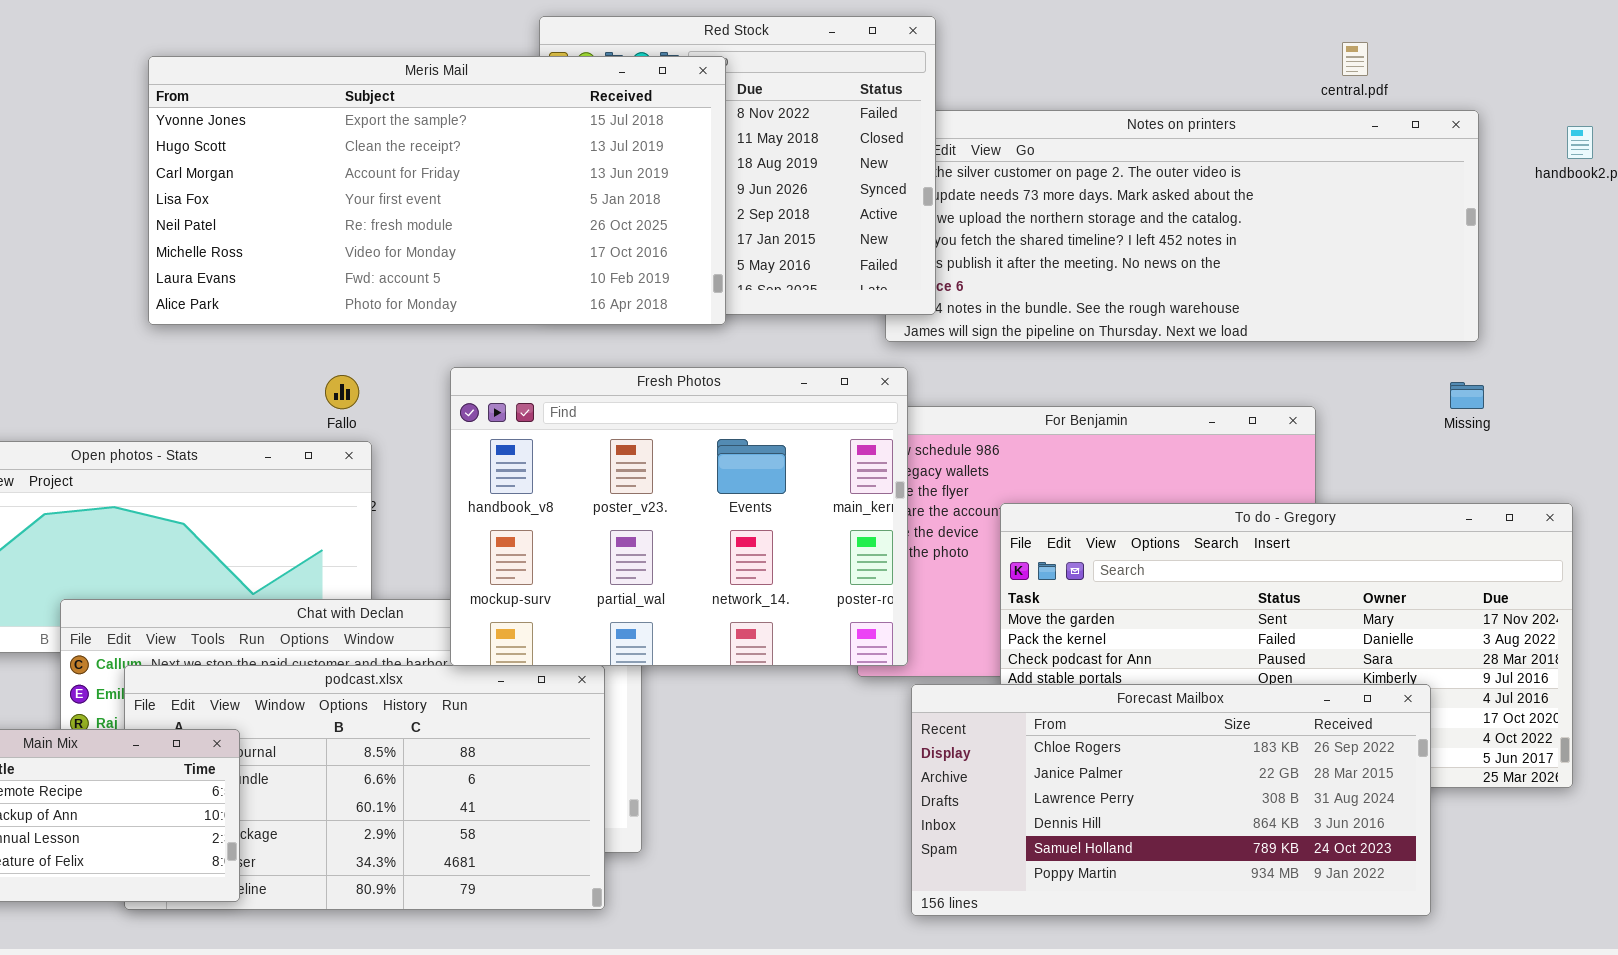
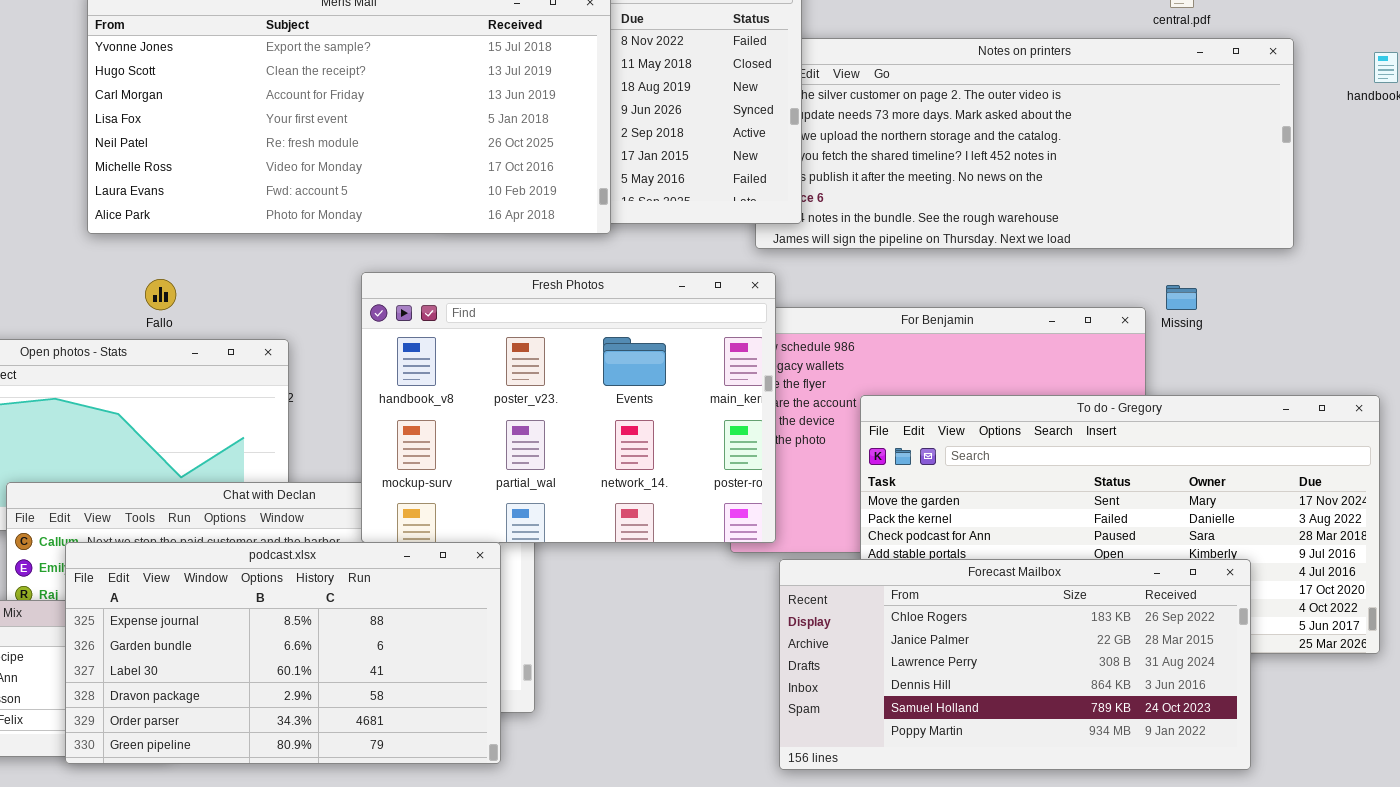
Fallo: [325,375,359,409] -> [145,279,176,310], moved
Missing: [1450,382,1484,409] -> [1166,285,1197,310], moved
podcast.xlsx: [124,665,605,910] -> [65,542,501,764], raised

